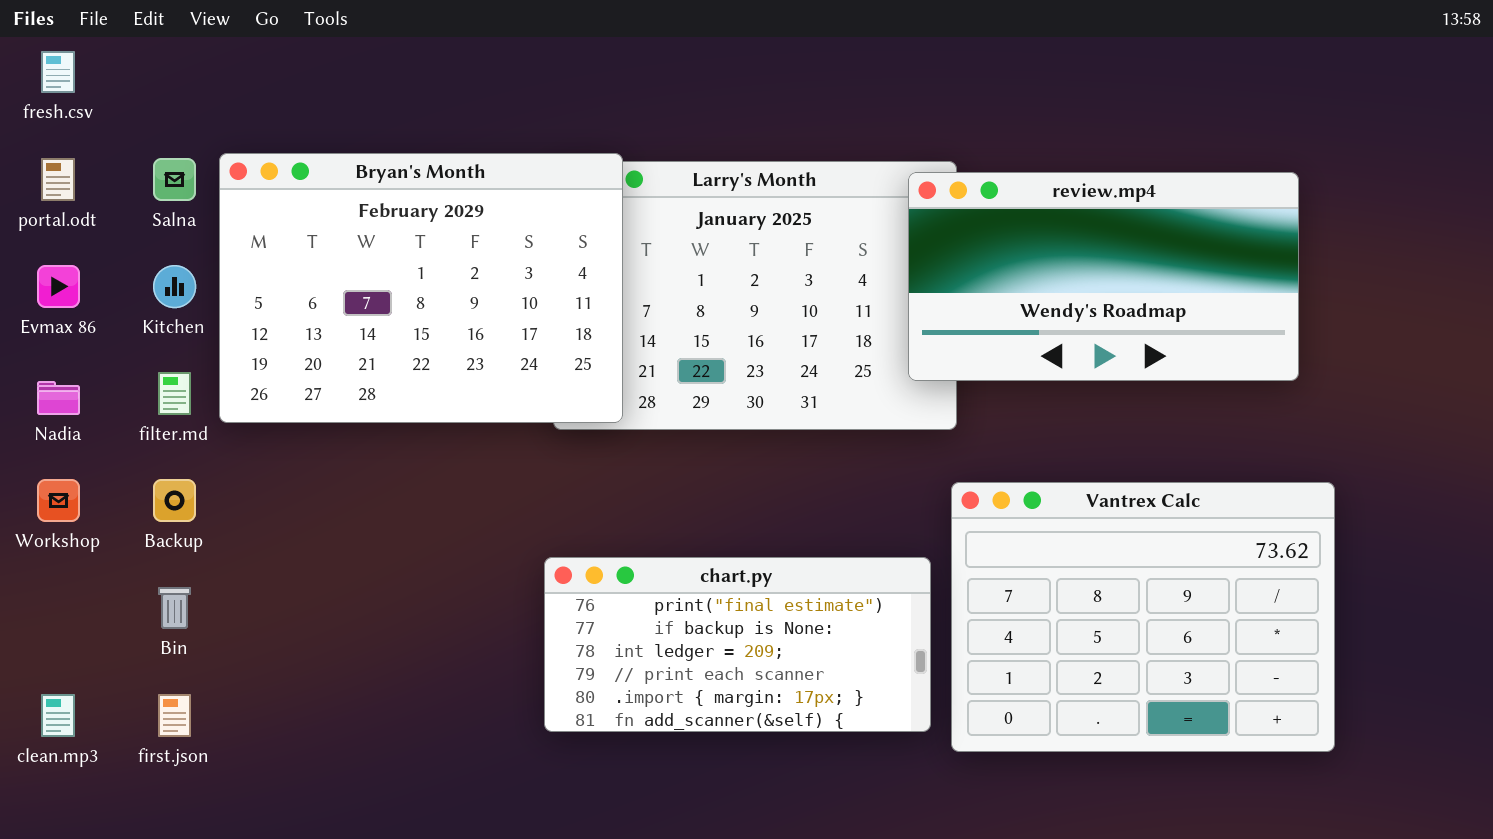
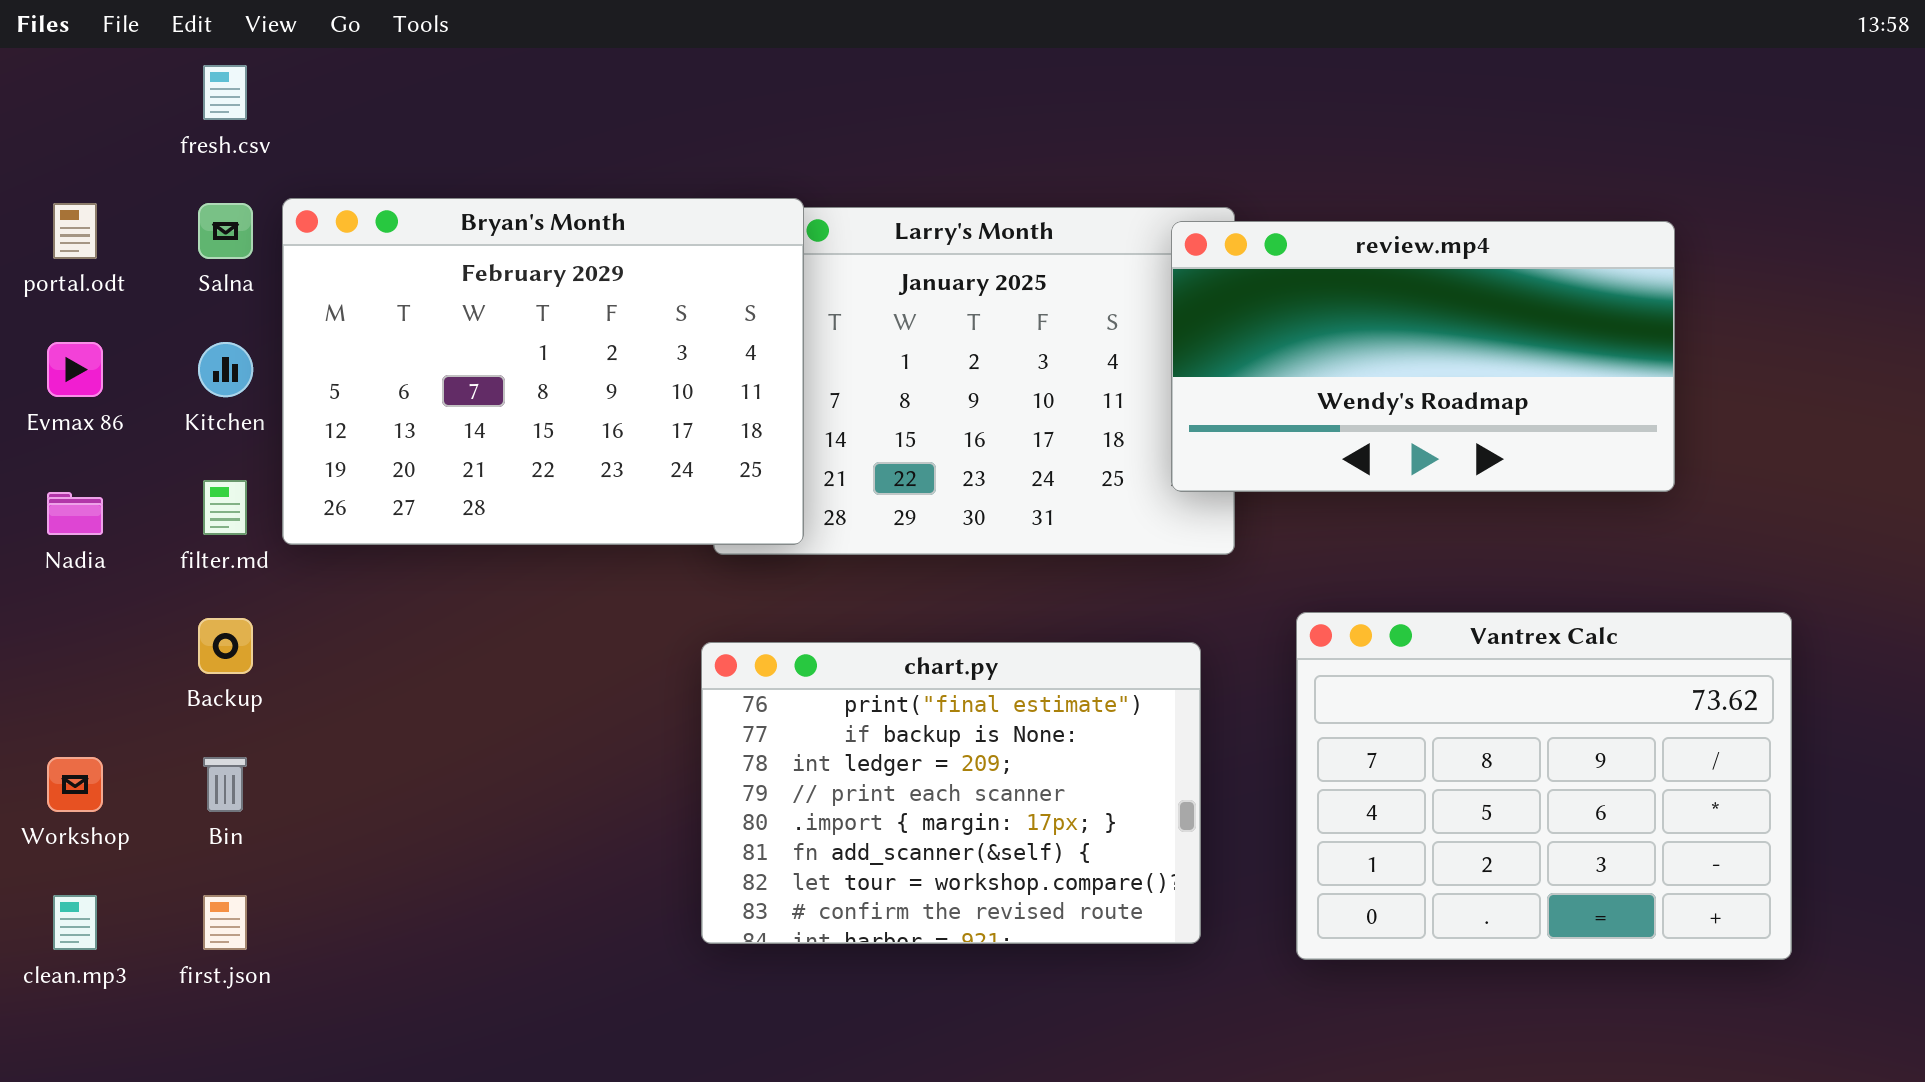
fresh.csv: [41,51,75,93] -> [203,65,247,120], moved
Workshop: [37,479,80,522] -> [47,757,103,812], moved
Vantrex Calc: [951,482,1335,752] -> [1296,612,1792,960], moved
chart.py: [544,557,931,732] -> [701,642,1201,944], resized

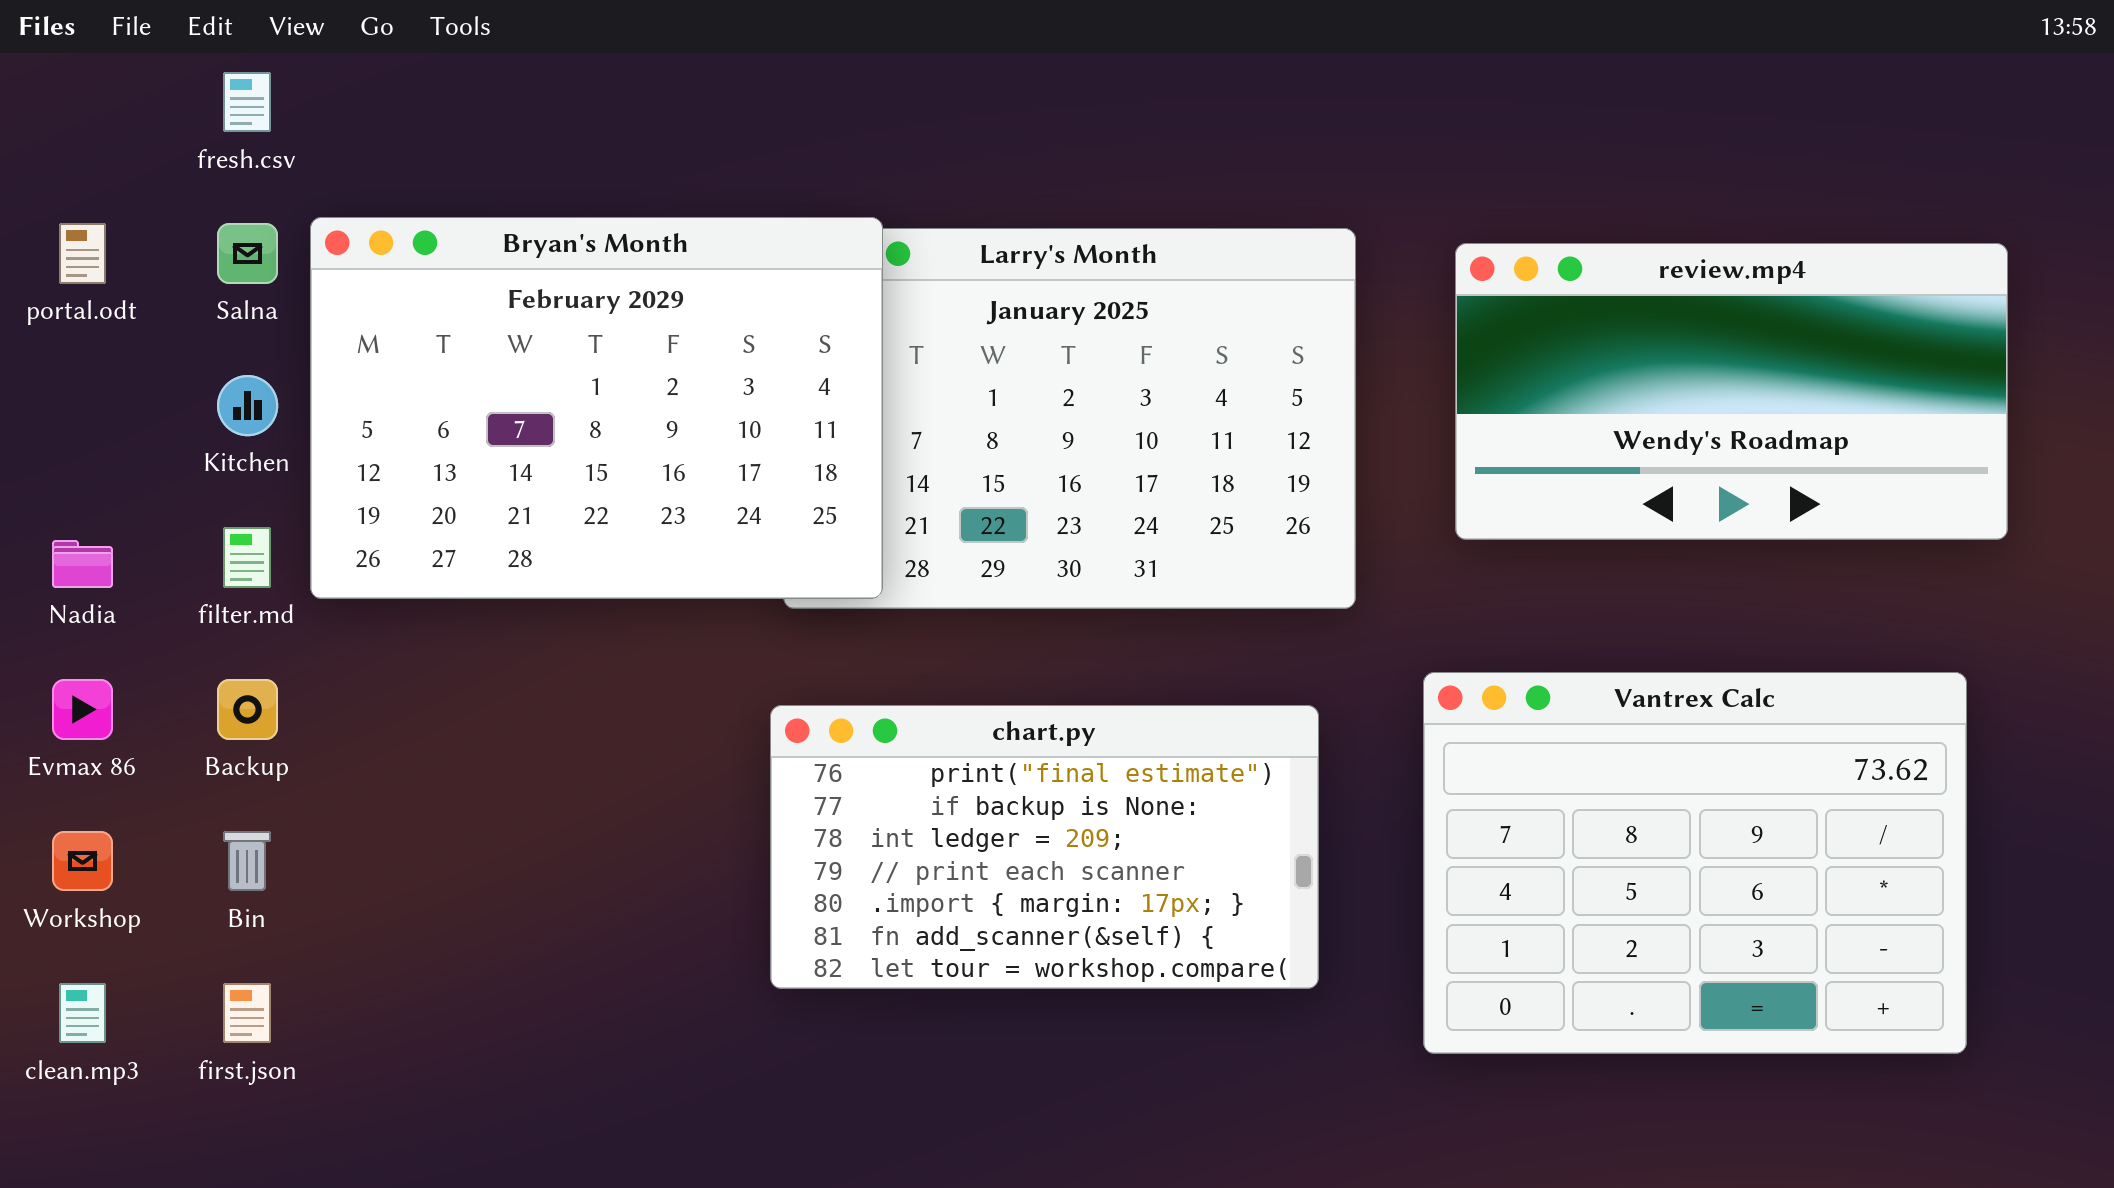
review.mp4: [1171,221,1675,492] -> [1455,243,2008,540], moved
Evmax 86: [47,342,103,397] -> [52,679,113,740], moved
chart.py: [701,642,1201,944] -> [770,705,1319,989], resized

